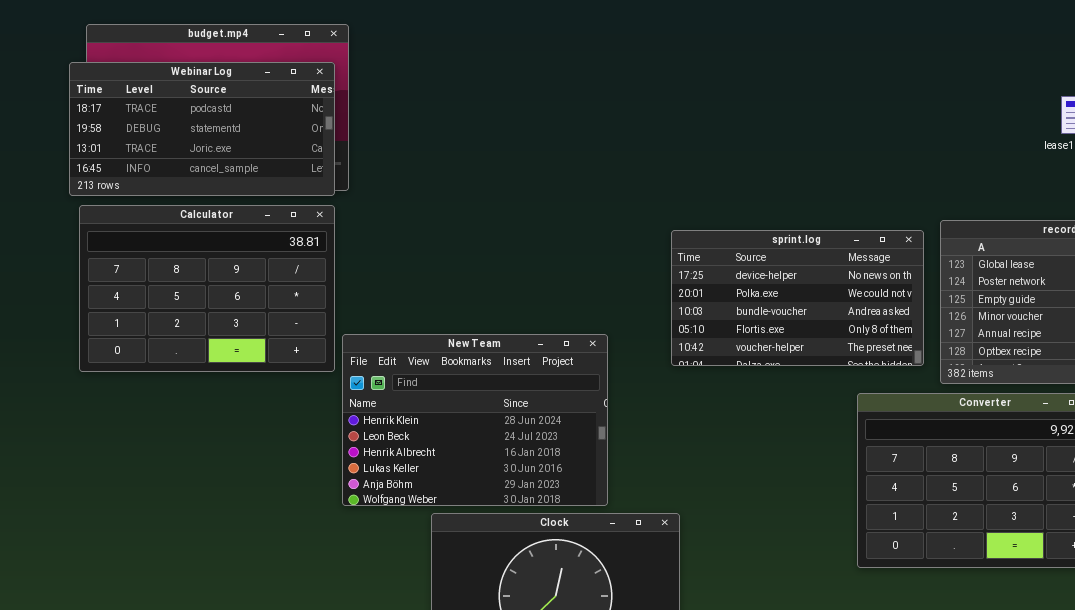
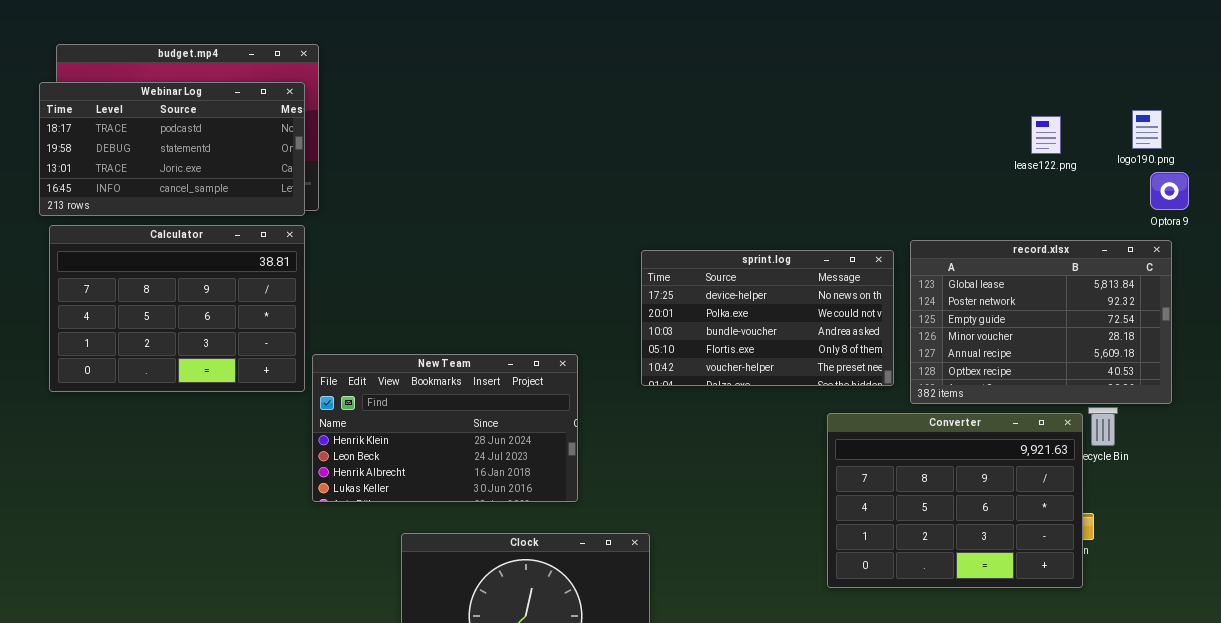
New Team: [342,334,608,506] -> [312,354,578,502], resized

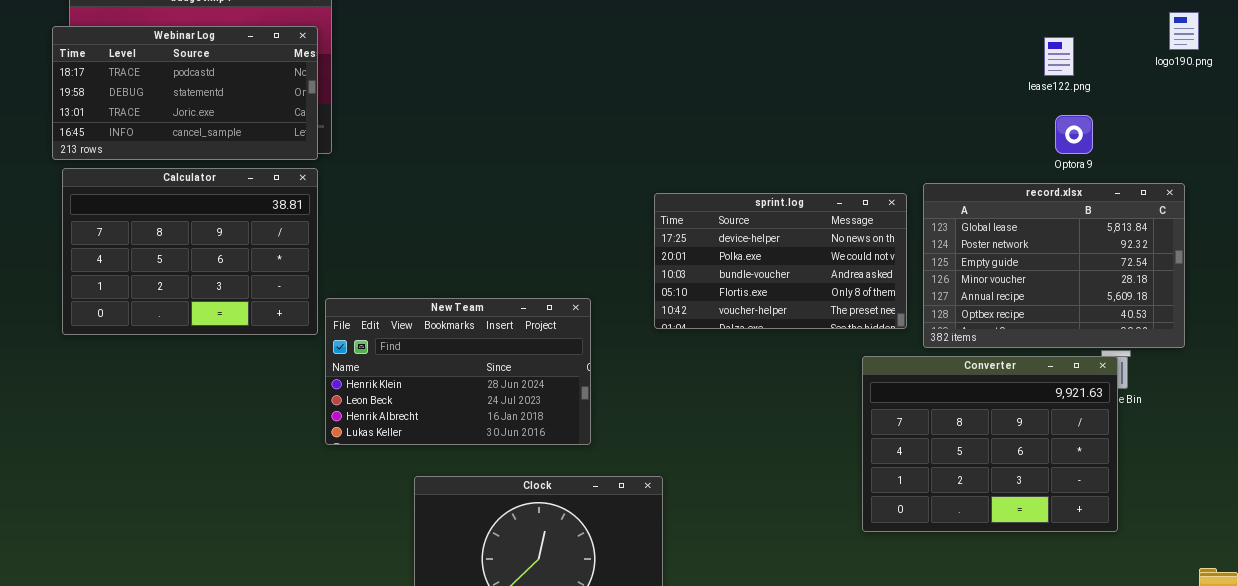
logo190.png: [1132,110,1162,149] -> [1169,12,1199,50], moved
lease122.png: [1031,116,1061,154] -> [1044,37,1074,76], moved
Optora 9: [1150,172,1189,210] -> [1055,115,1093,154], moved
Converter: [827,413,1083,588] -> [862,356,1118,532], moved

